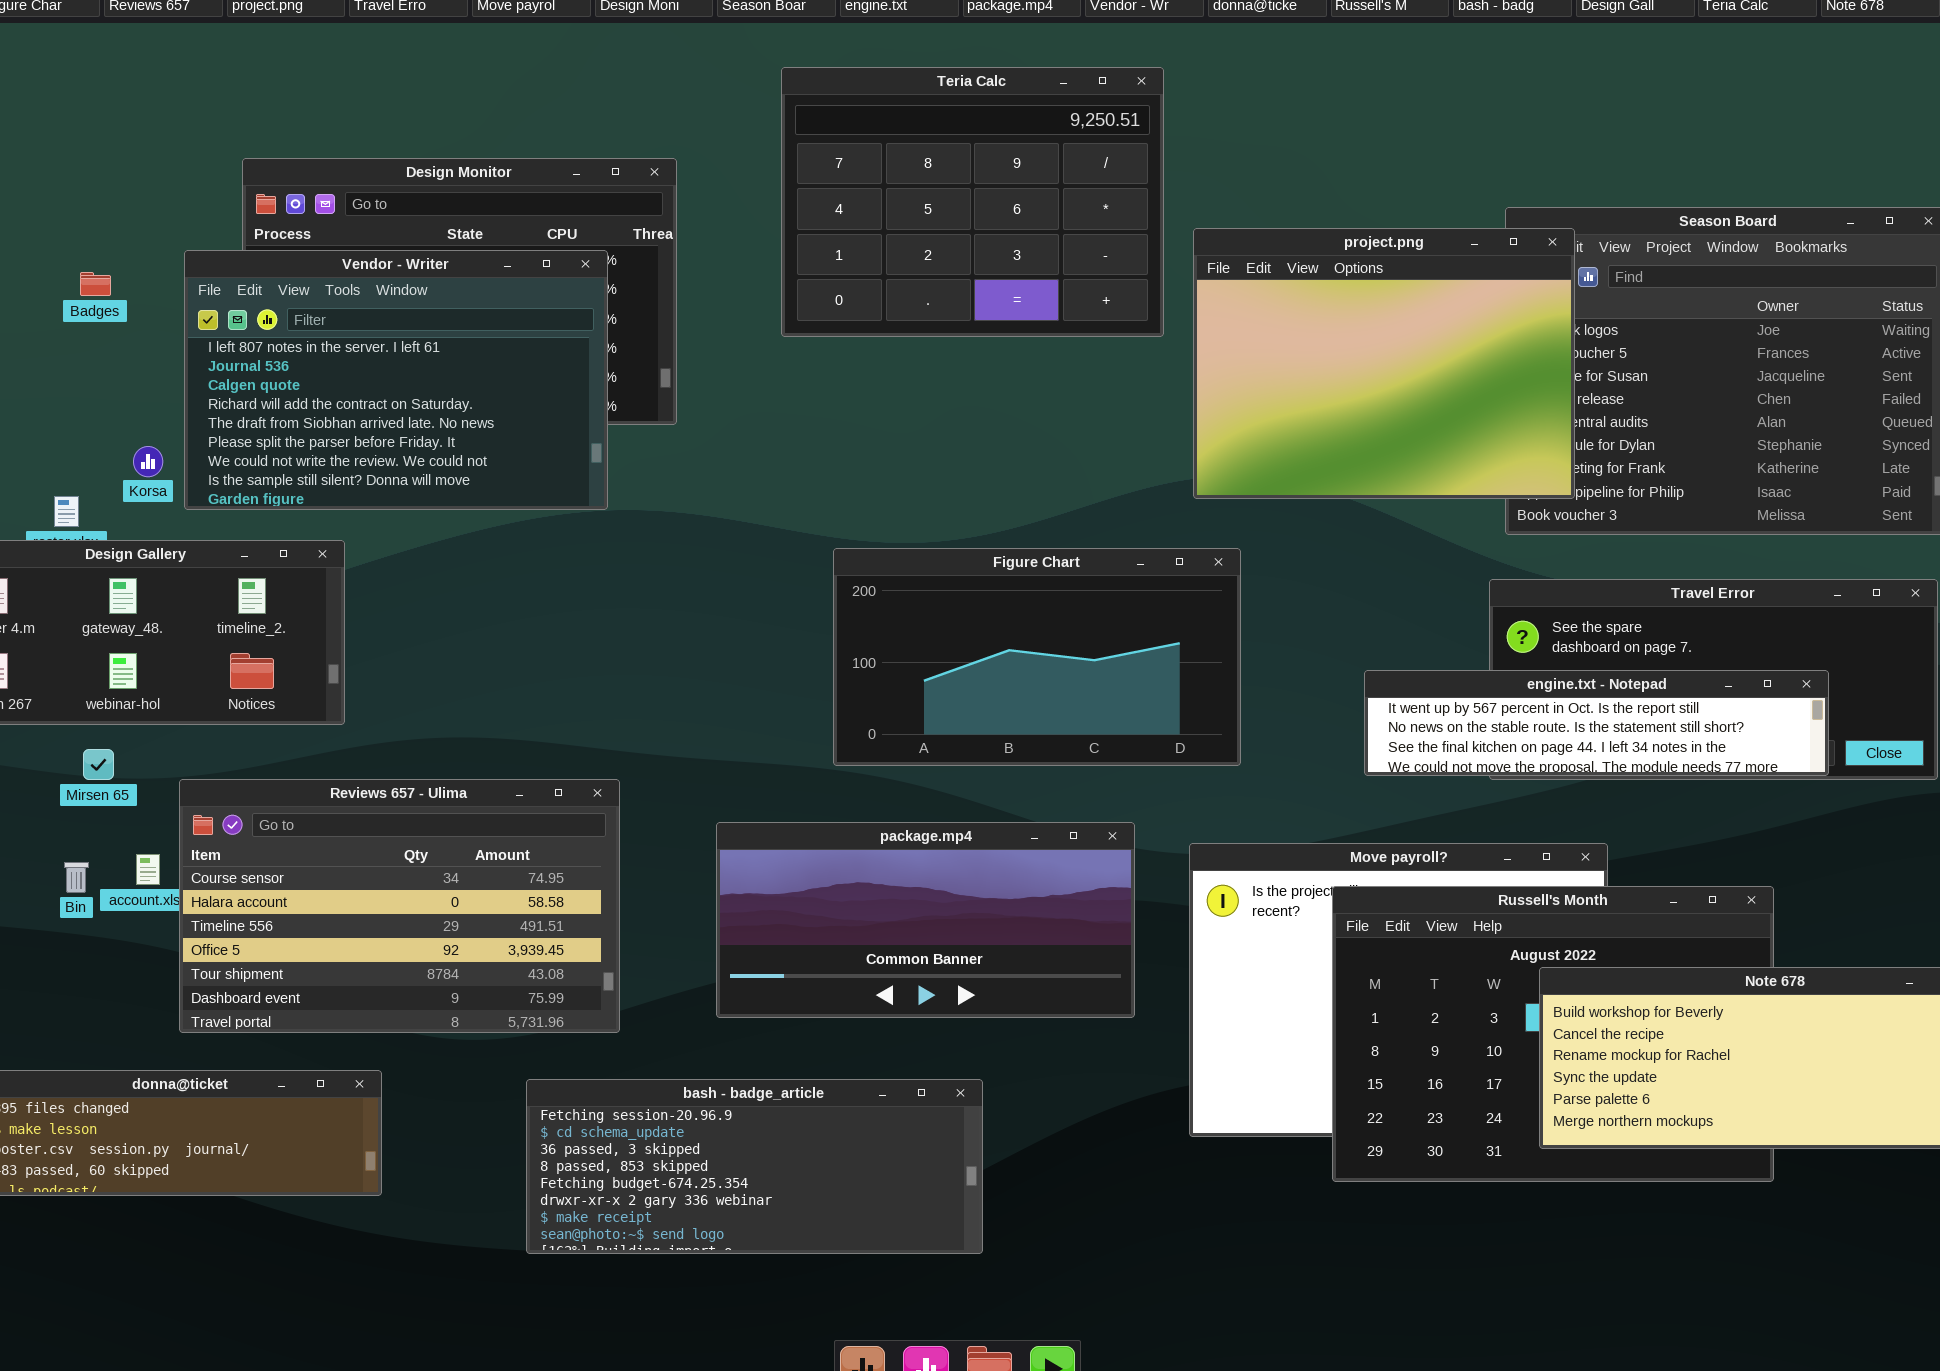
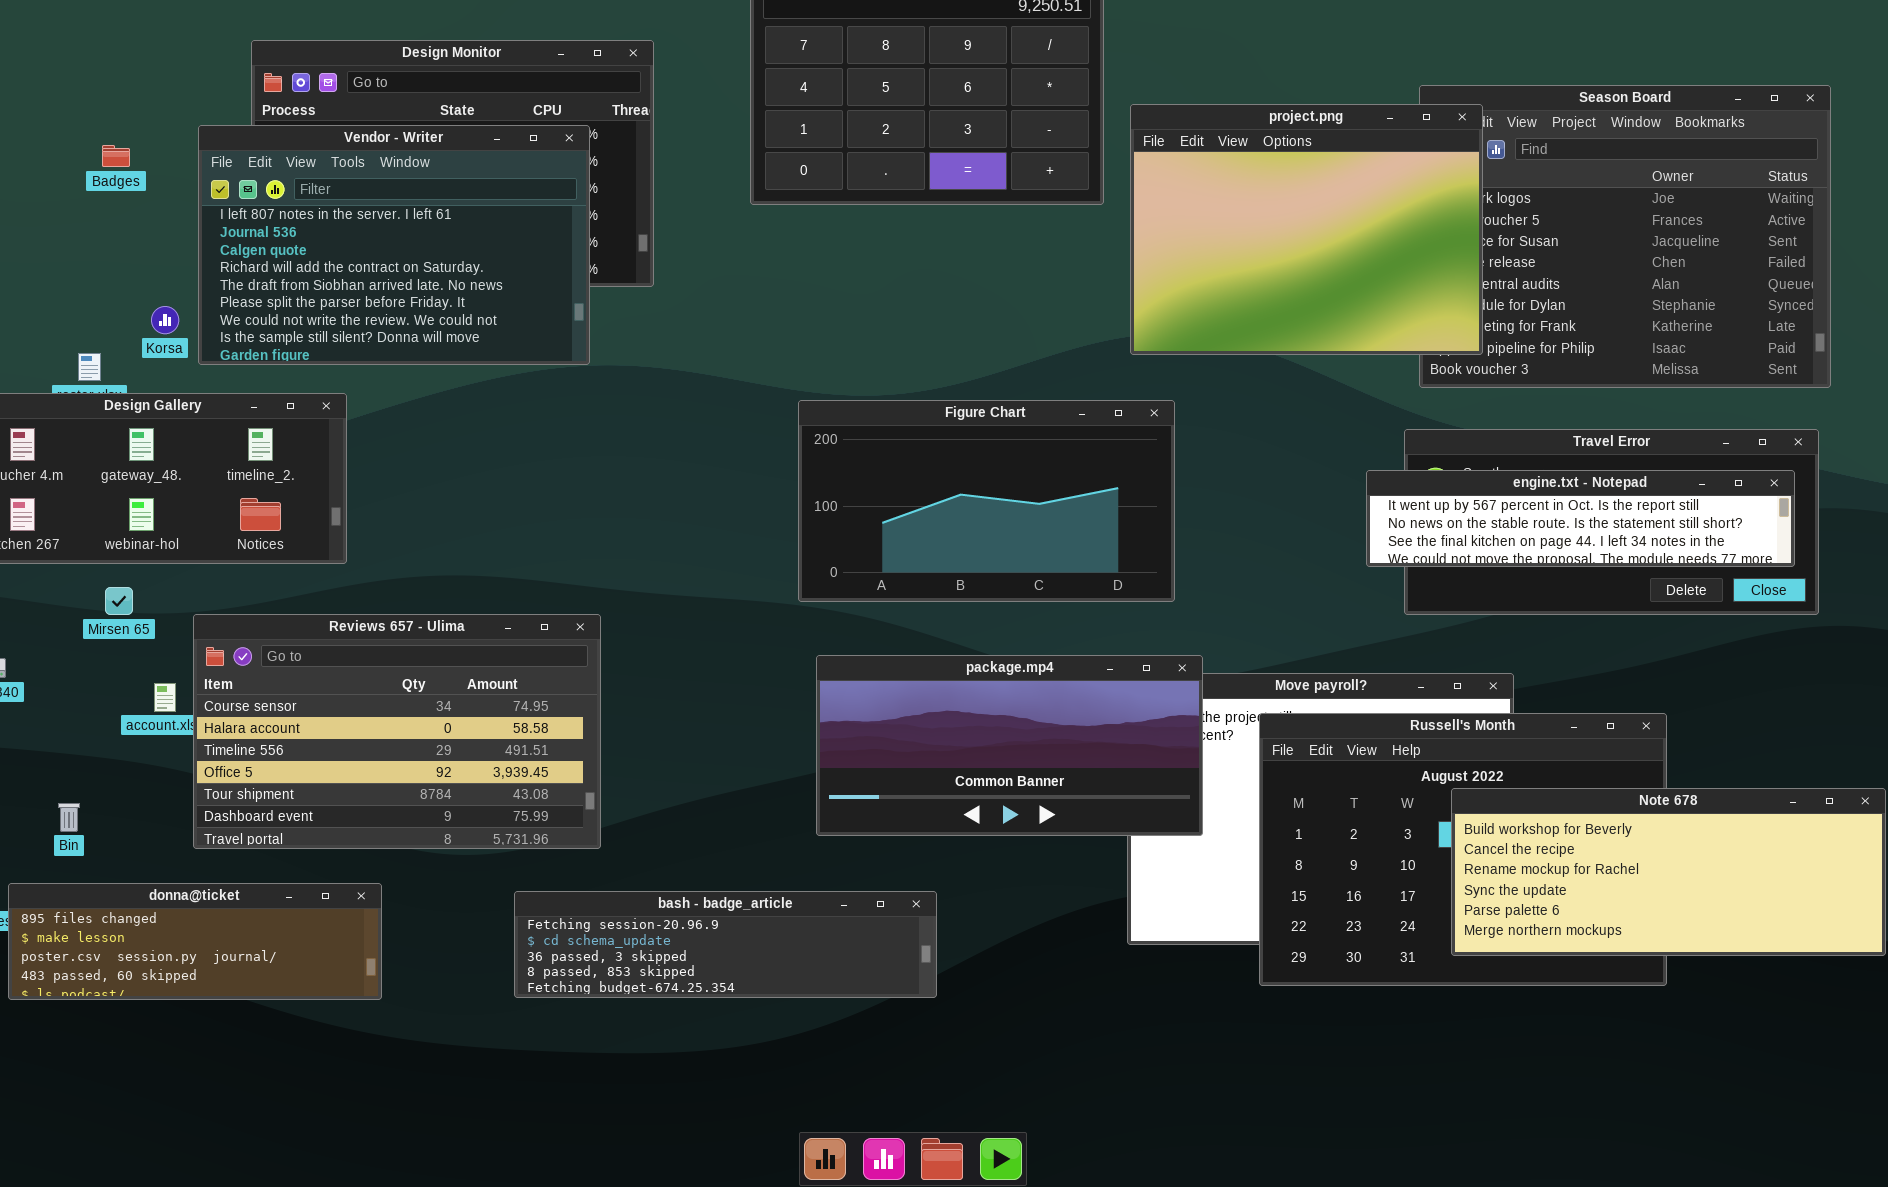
engine.txt - Notepad: [1364,670,1829,776] -> [1366,470,1795,567], moved
package.mp4: [716,822,1135,1018] -> [816,655,1203,836], moved
Bin: [64,862,89,893] -> [58,803,80,832], moved
bash - badge_article: [526,1079,983,1254] -> [514,891,937,998], resized

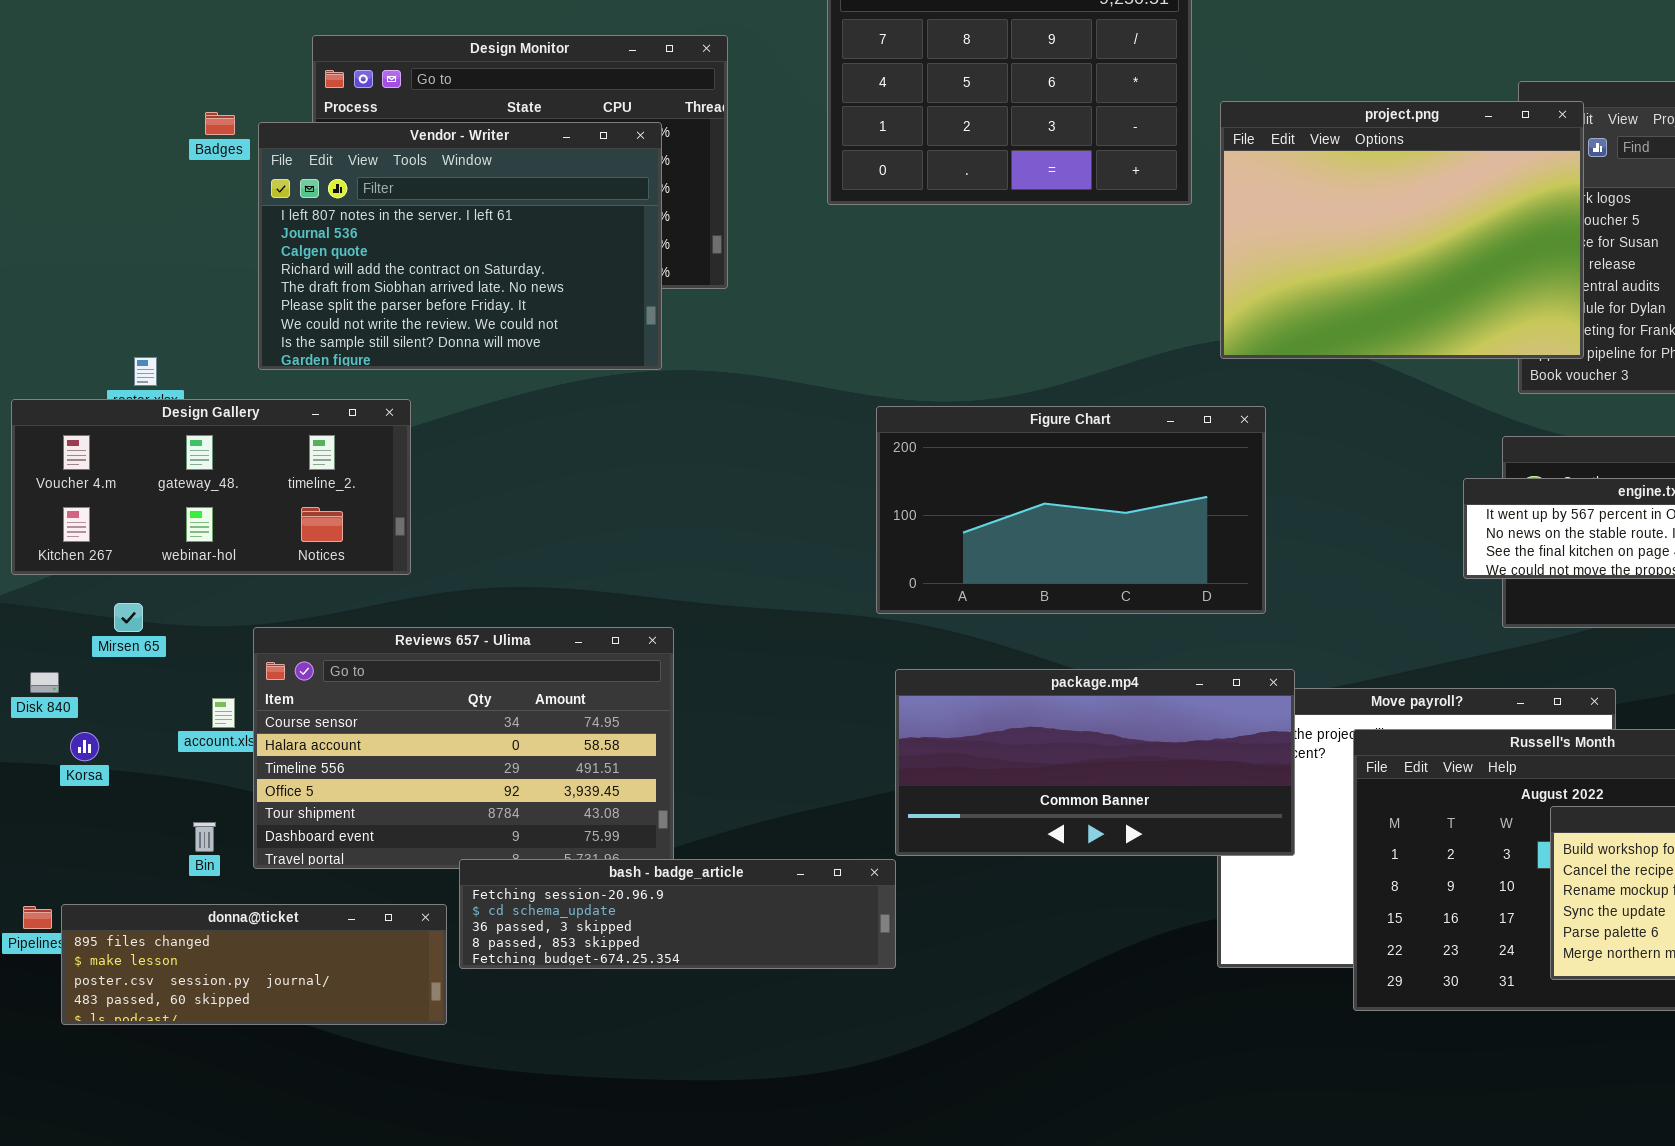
Badges: [102,145,130,167] -> [205,112,235,135], moved
Korsa: [151,306,179,334] -> [70,732,99,761], moved
Mirsen 65: [105,587,133,615] -> [114,603,143,632], moved
Bin: [58,803,80,832] -> [193,822,216,852], moved
bash - badge_article: [514,891,937,998] -> [459,859,896,969], moved

